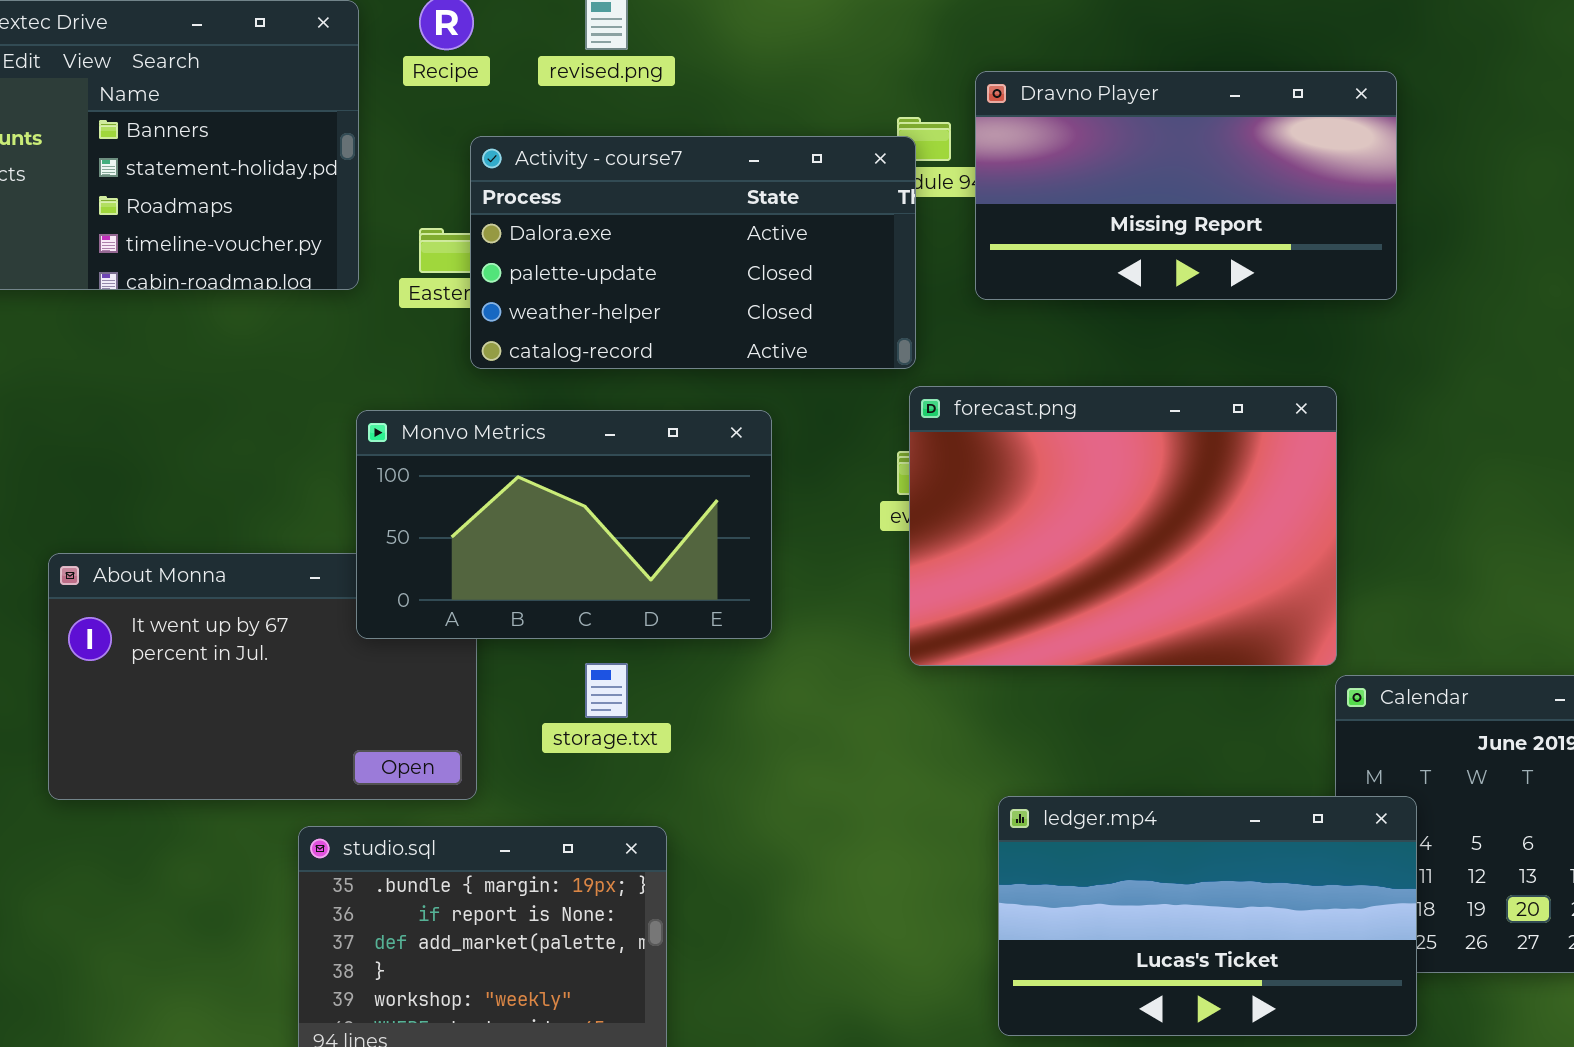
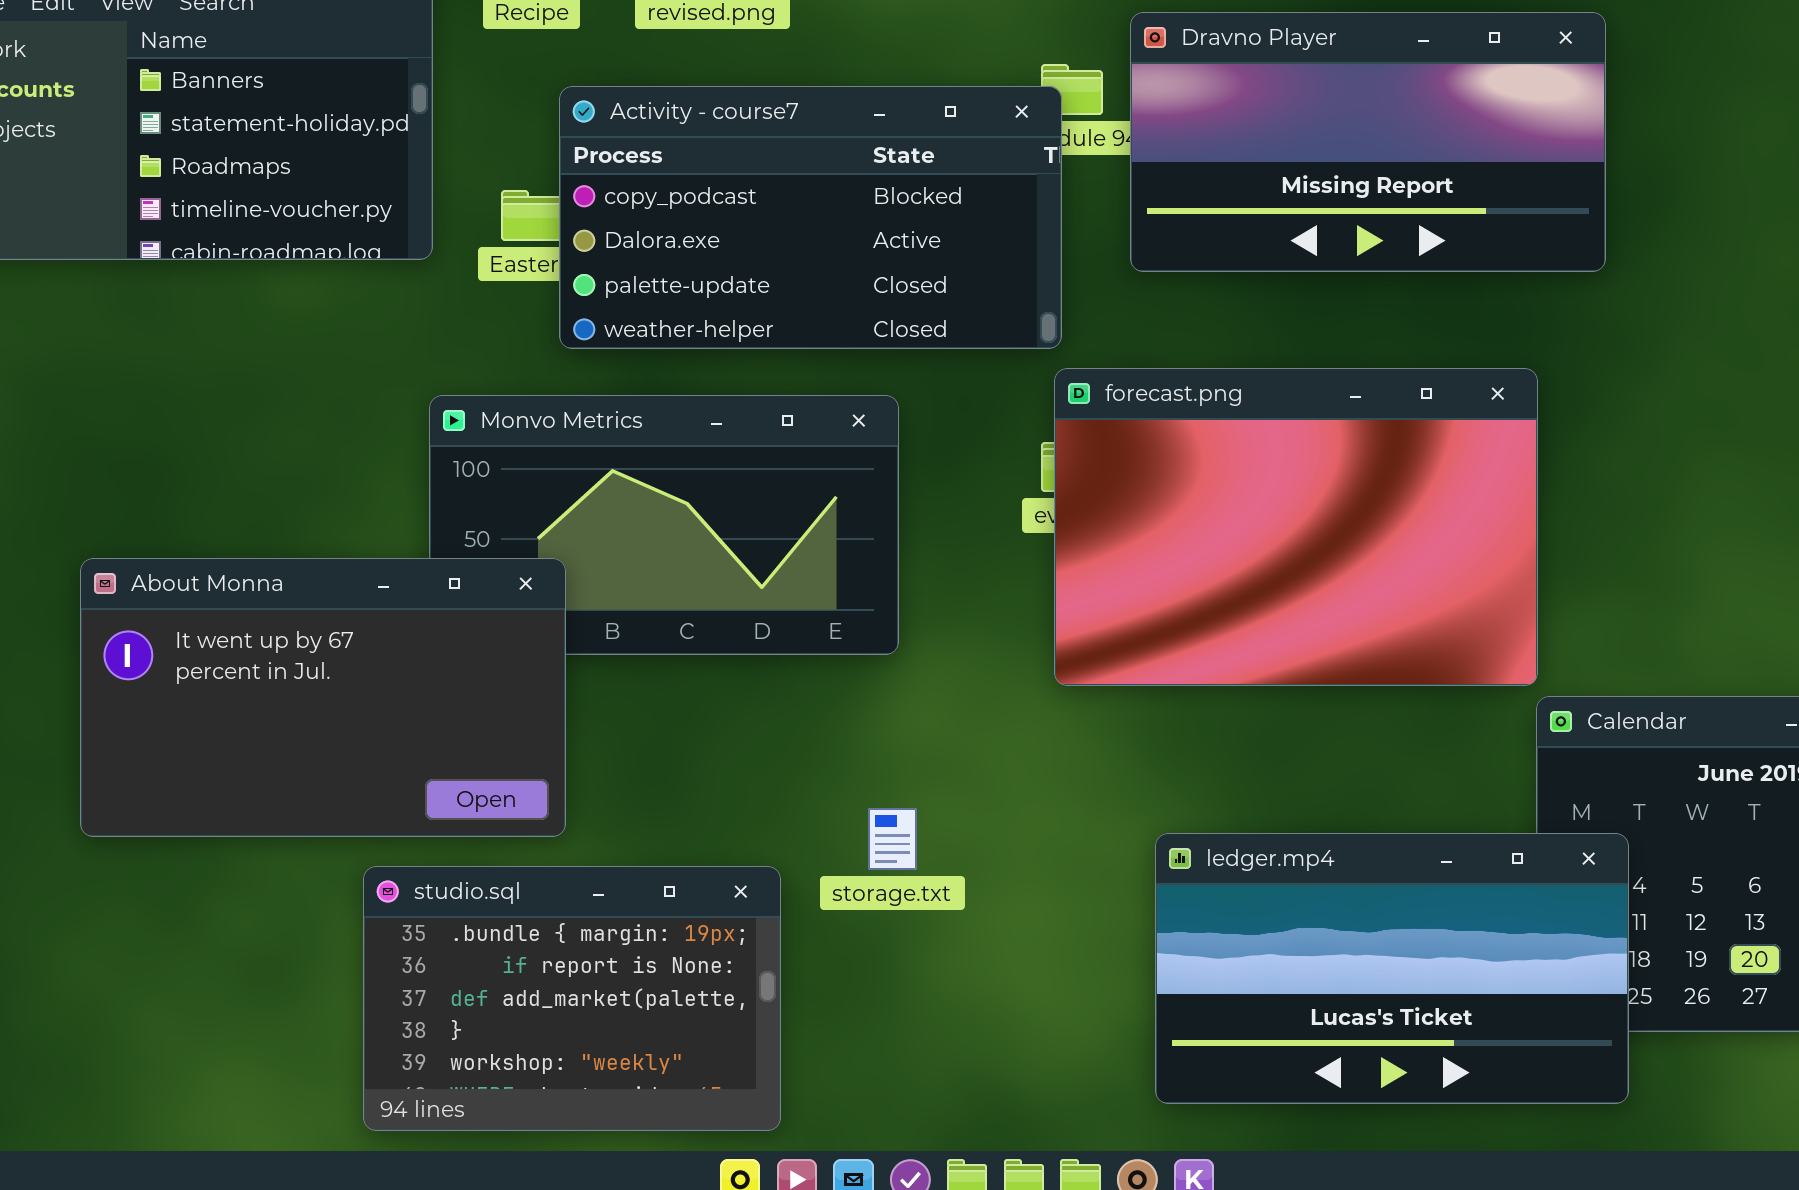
Activity - course7: [470,136,916,369] -> [559,86,1062,349], scrolled up 1 row
About Monna: [48,553,477,800] -> [80,558,566,837], raised
storage.txt: [585,663,628,718] -> [868,808,917,870], moved

